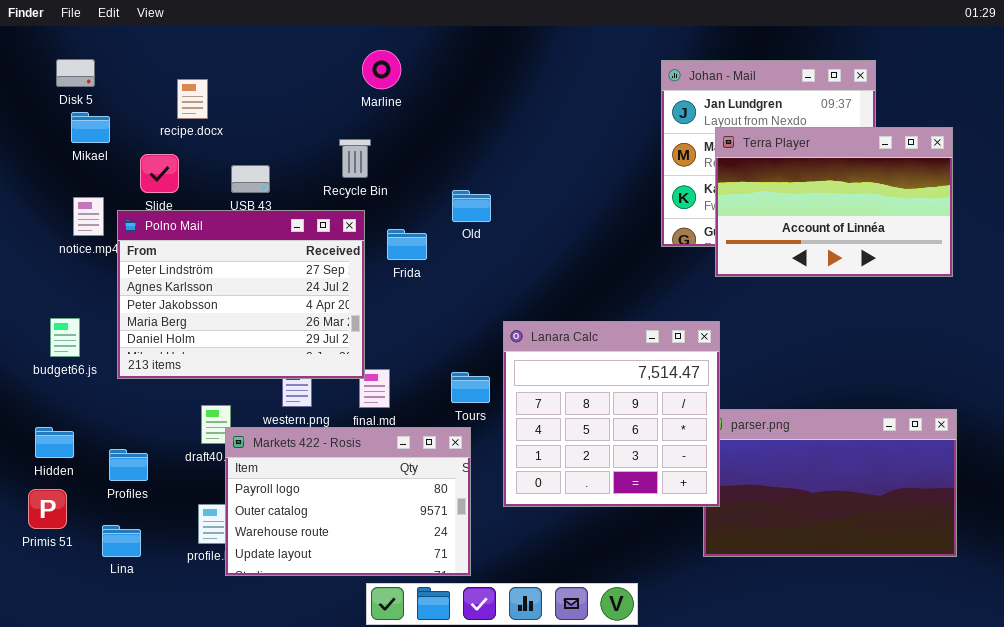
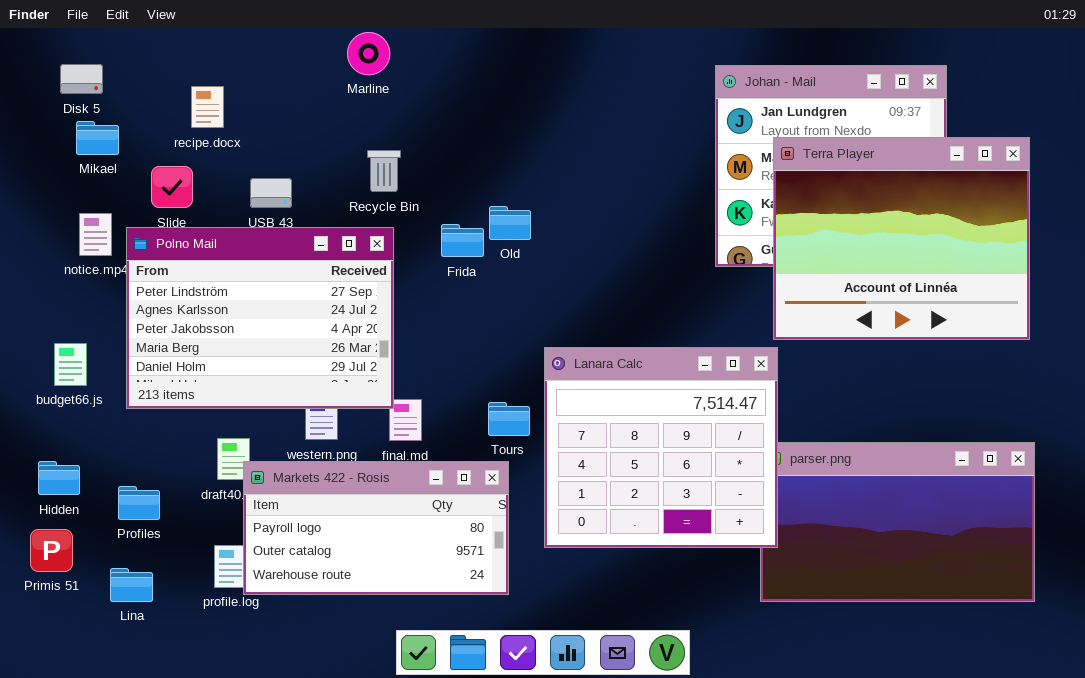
Marline: [362,50,401,89] -> [347,32,390,75], moved
Terra Player: [715,127,953,277] -> [773,137,1030,340], resized
Frida: [387,229,427,260] -> [441,224,484,257], moved
Markets 422 - Rosis: [225,427,471,576] -> [243,461,509,595], resized

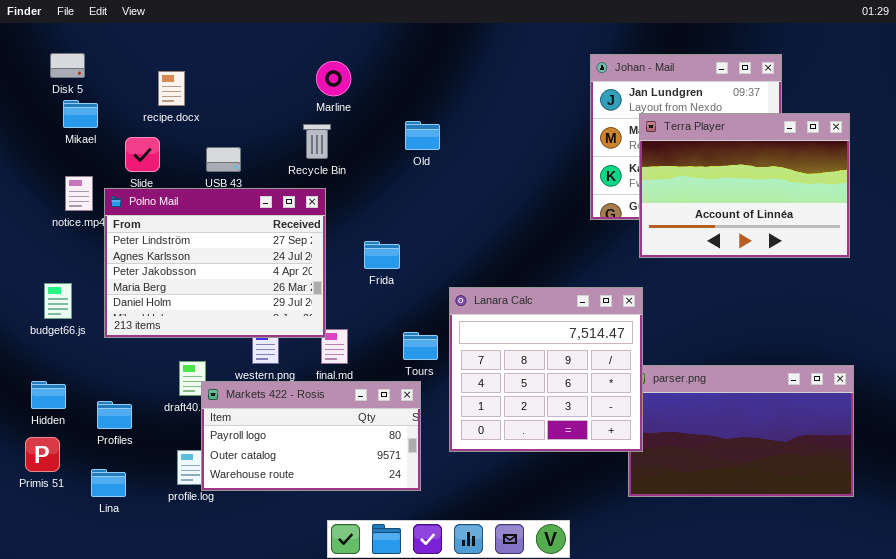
Marline: [347,32,390,75] -> [316,61,351,96], moved
Terra Player: [773,137,1030,340] -> [639,113,850,258], resized
Old: [489,206,531,240] -> [405,121,440,150], moved
Frida: [441,224,484,257] -> [364,241,400,269], moved

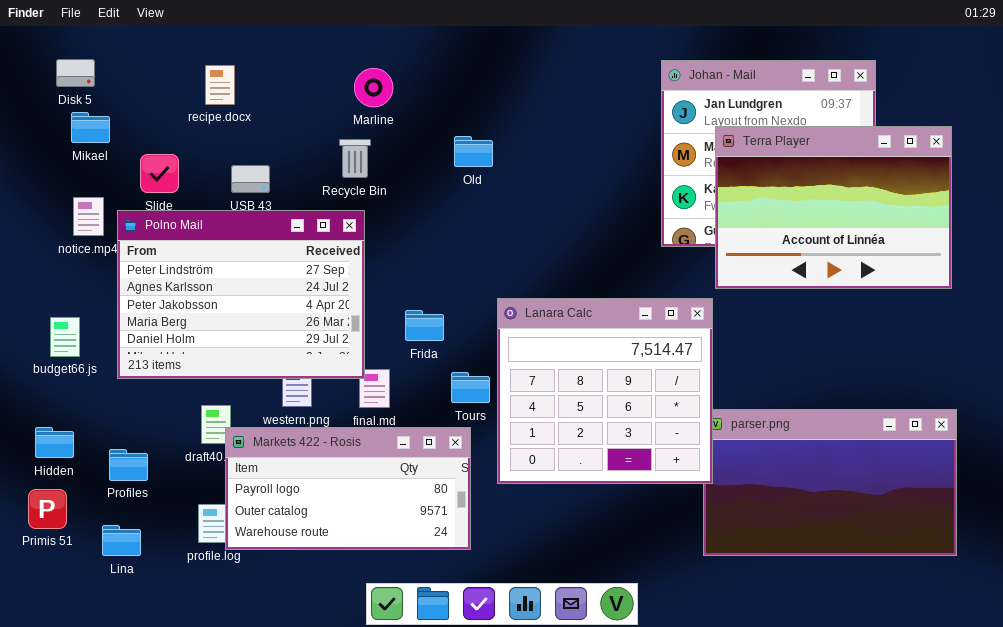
recipe.docx: [158,71,185,106] -> [205,65,235,105], moved
Frida: [364,241,400,269] -> [405,310,444,341], moved
Lanara Calc: [449,287,643,452] -> [497,298,713,484], moved

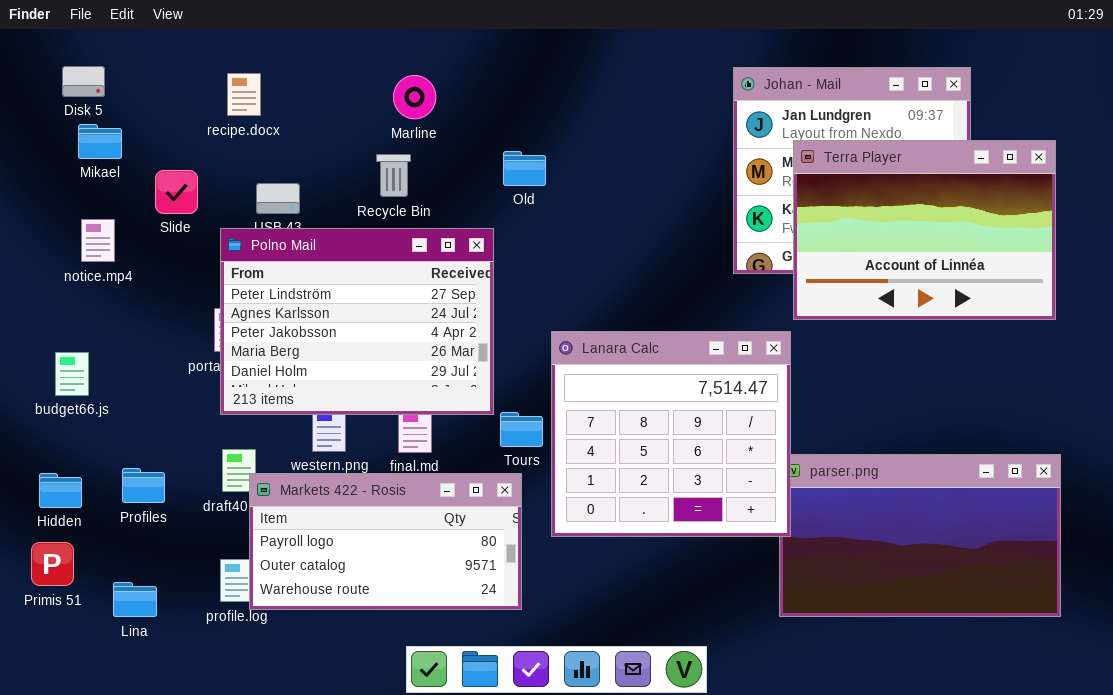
Polno Mail: [117,210,365,379] -> [220,228,494,415], moved
Profiles: [109,449,148,481] -> [122,468,165,503], moved

